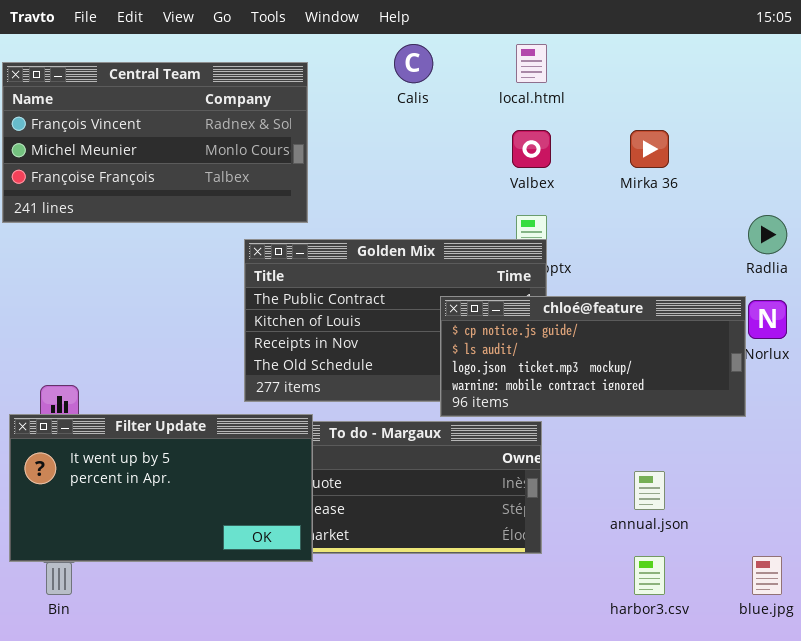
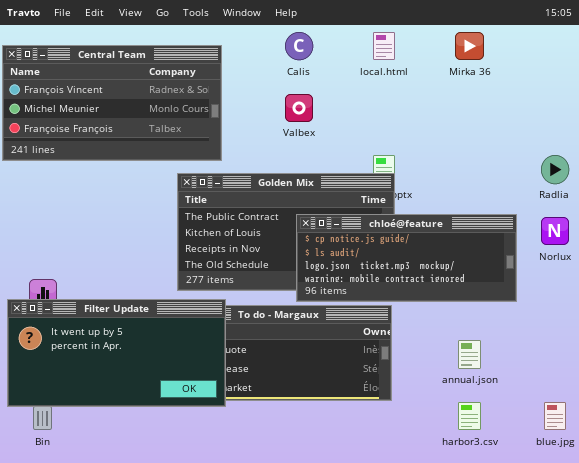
Valbex: [512,130,551,168] -> [285,94,313,122], moved
Mirka 36: [630,130,669,168] -> [455,32,484,60], moved
chloé@feature: [440,296,746,417] -> [296,214,517,302], moved

